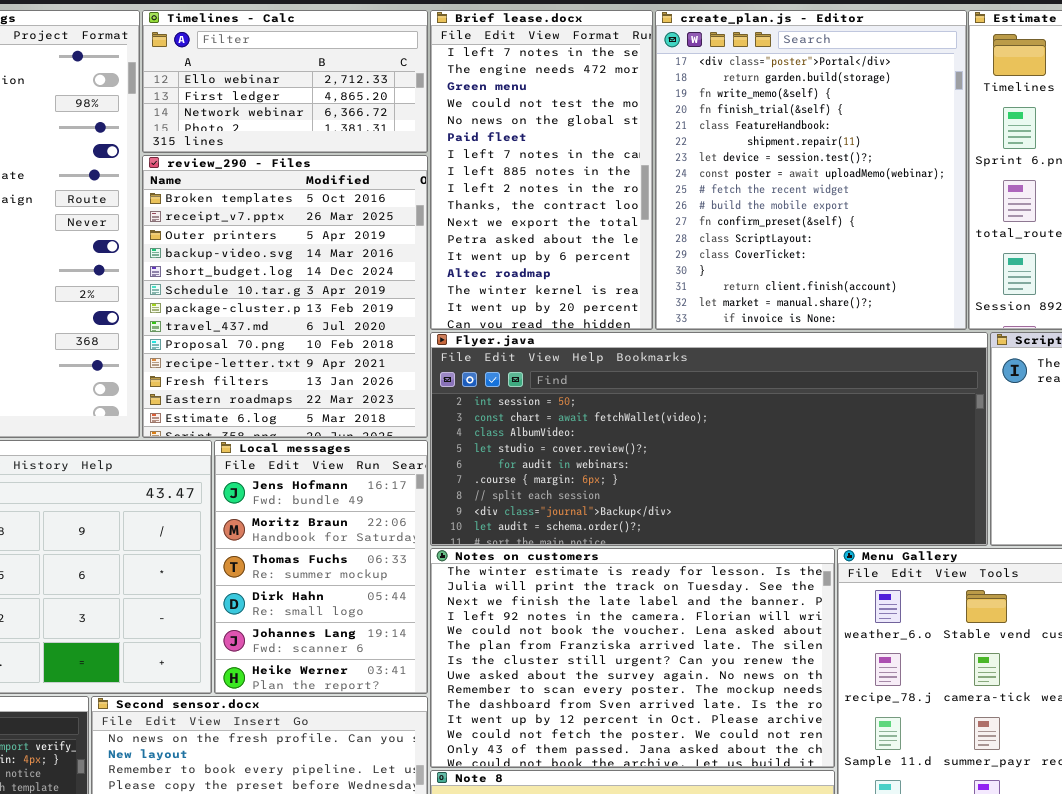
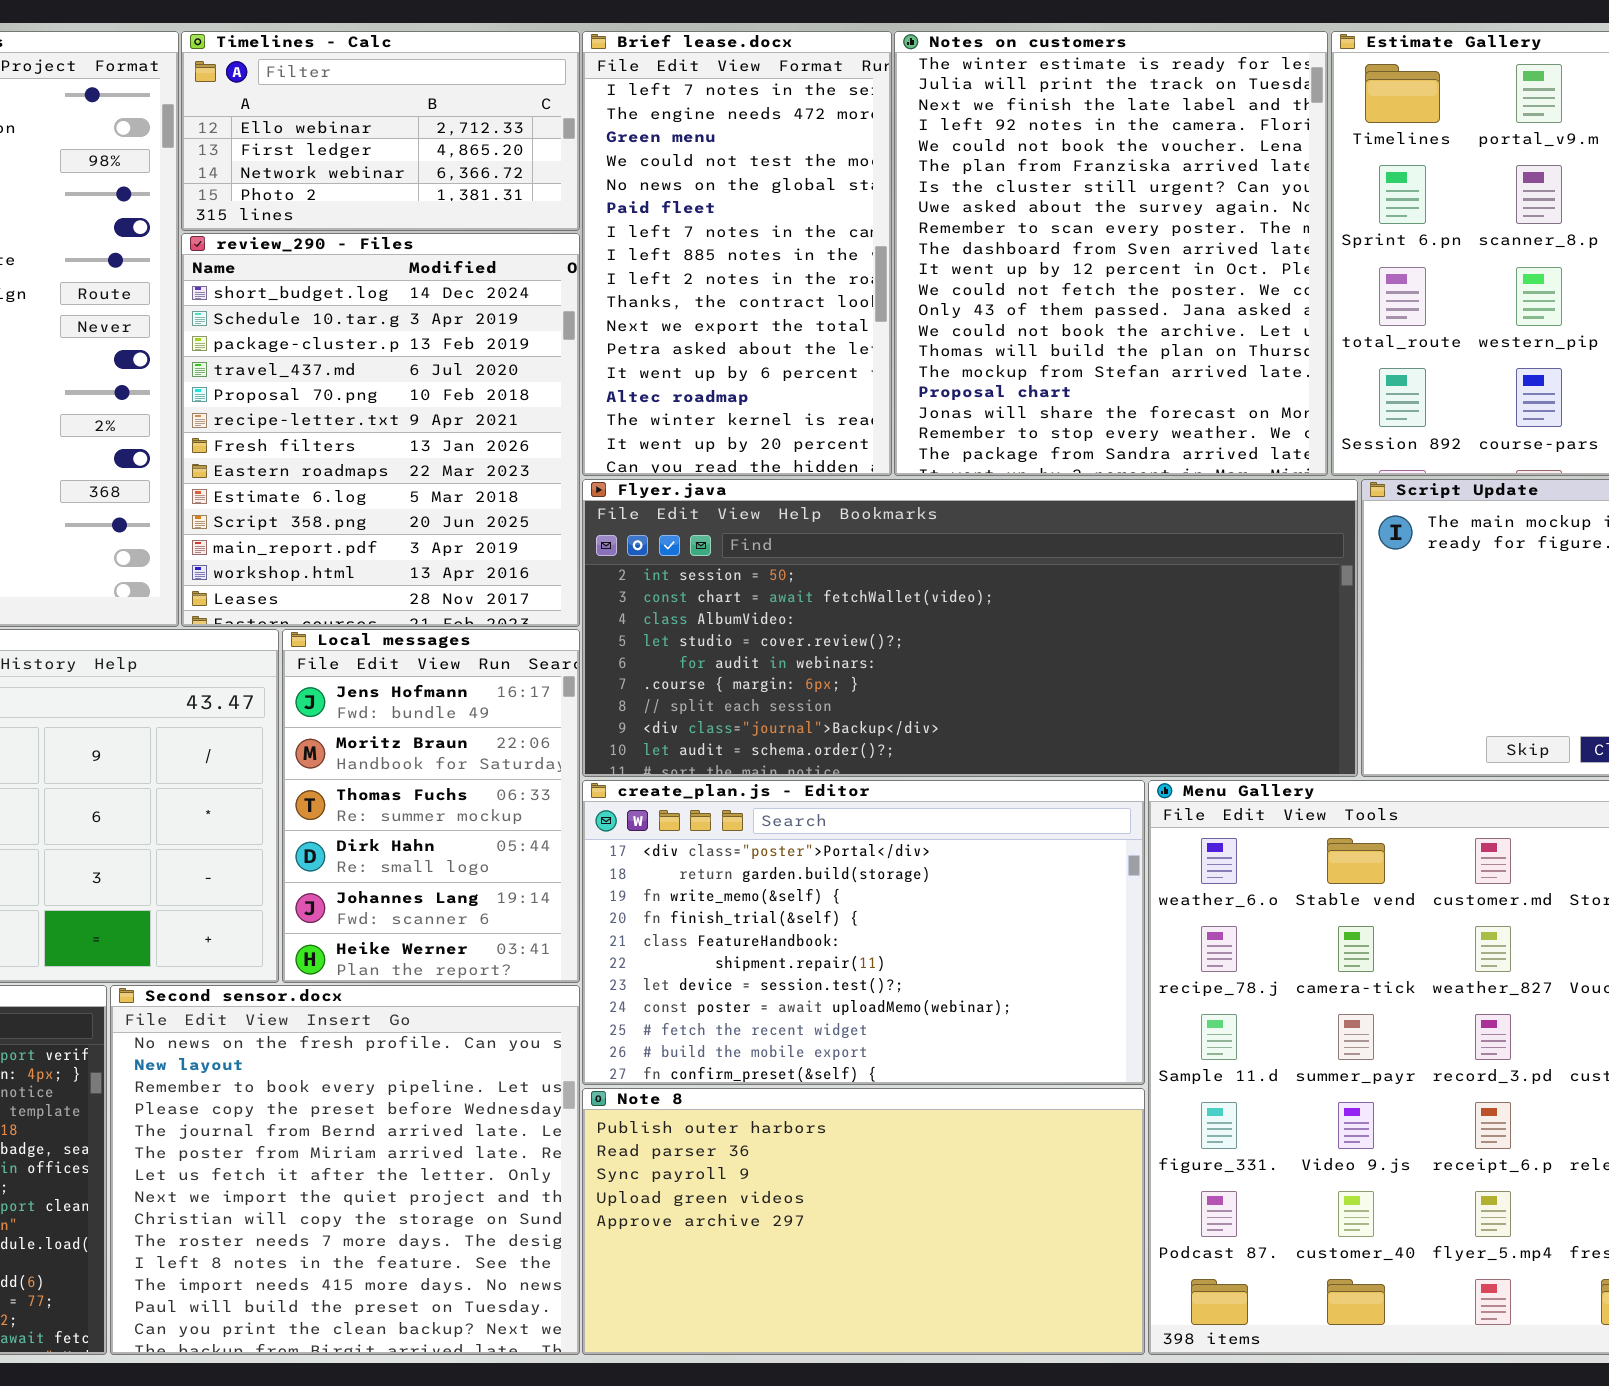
create_plan.js - Editor: [655,10,967,330] -> [582,780,1145,1085], moved, resized
review_290 - Files: [142,155,428,438] -> [181,233,580,627], scrolled down 4 rows
Notes on customers: [430,548,835,768] -> [894,31,1328,476], moved, resized

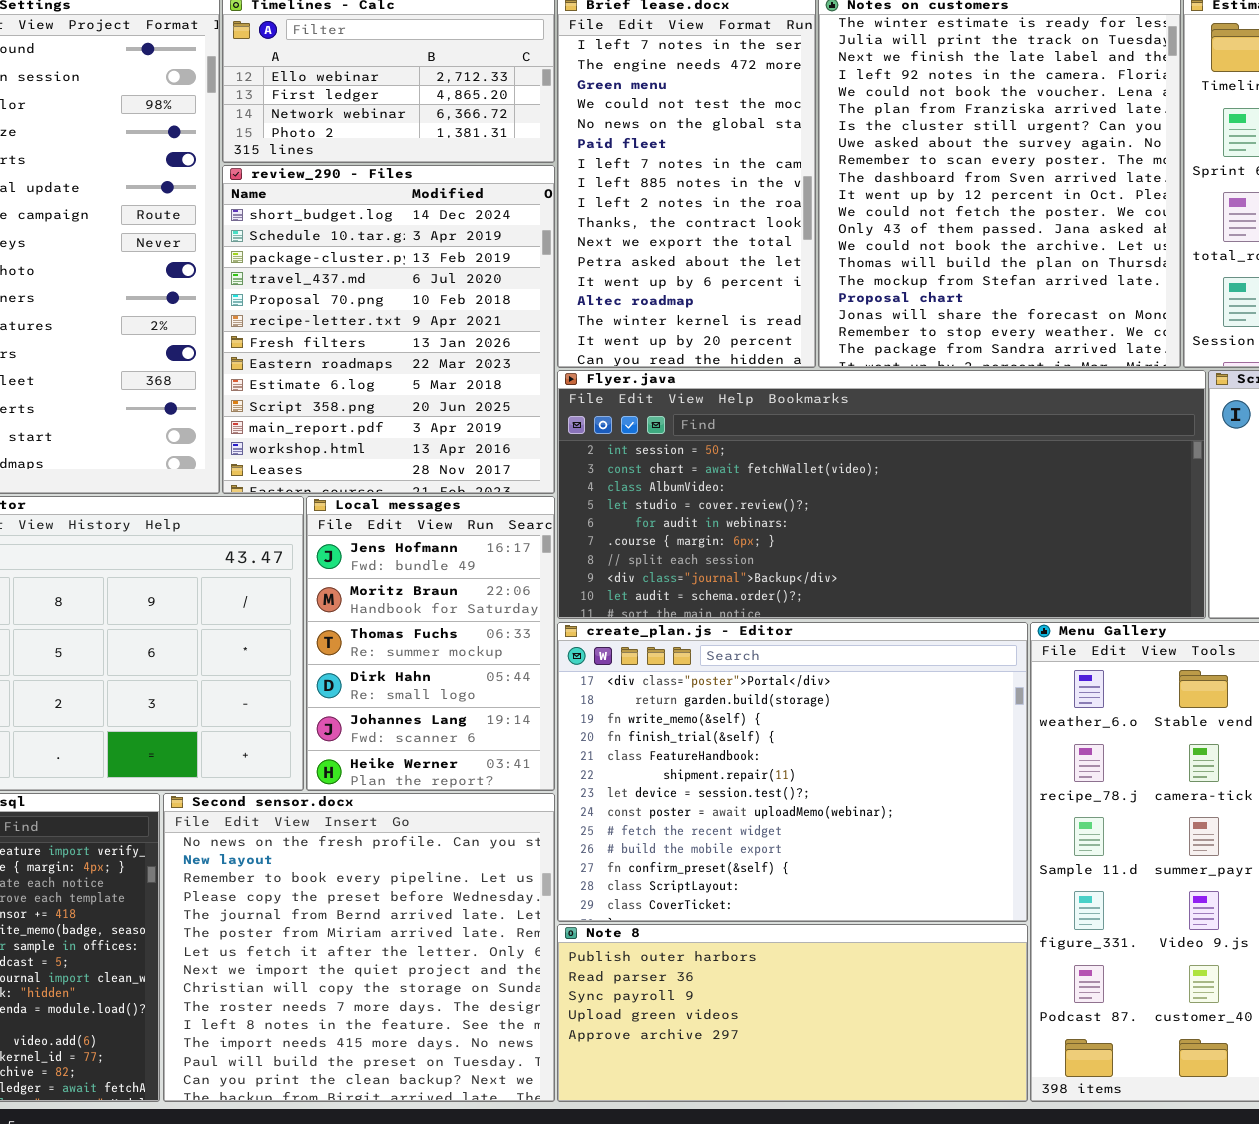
create_plan.js - Editor: [582,780,1145,1085] -> [557,622,1028,922], resized
Note 8: [582,1088,1145,1355] -> [557,924,1028,1102], resized

